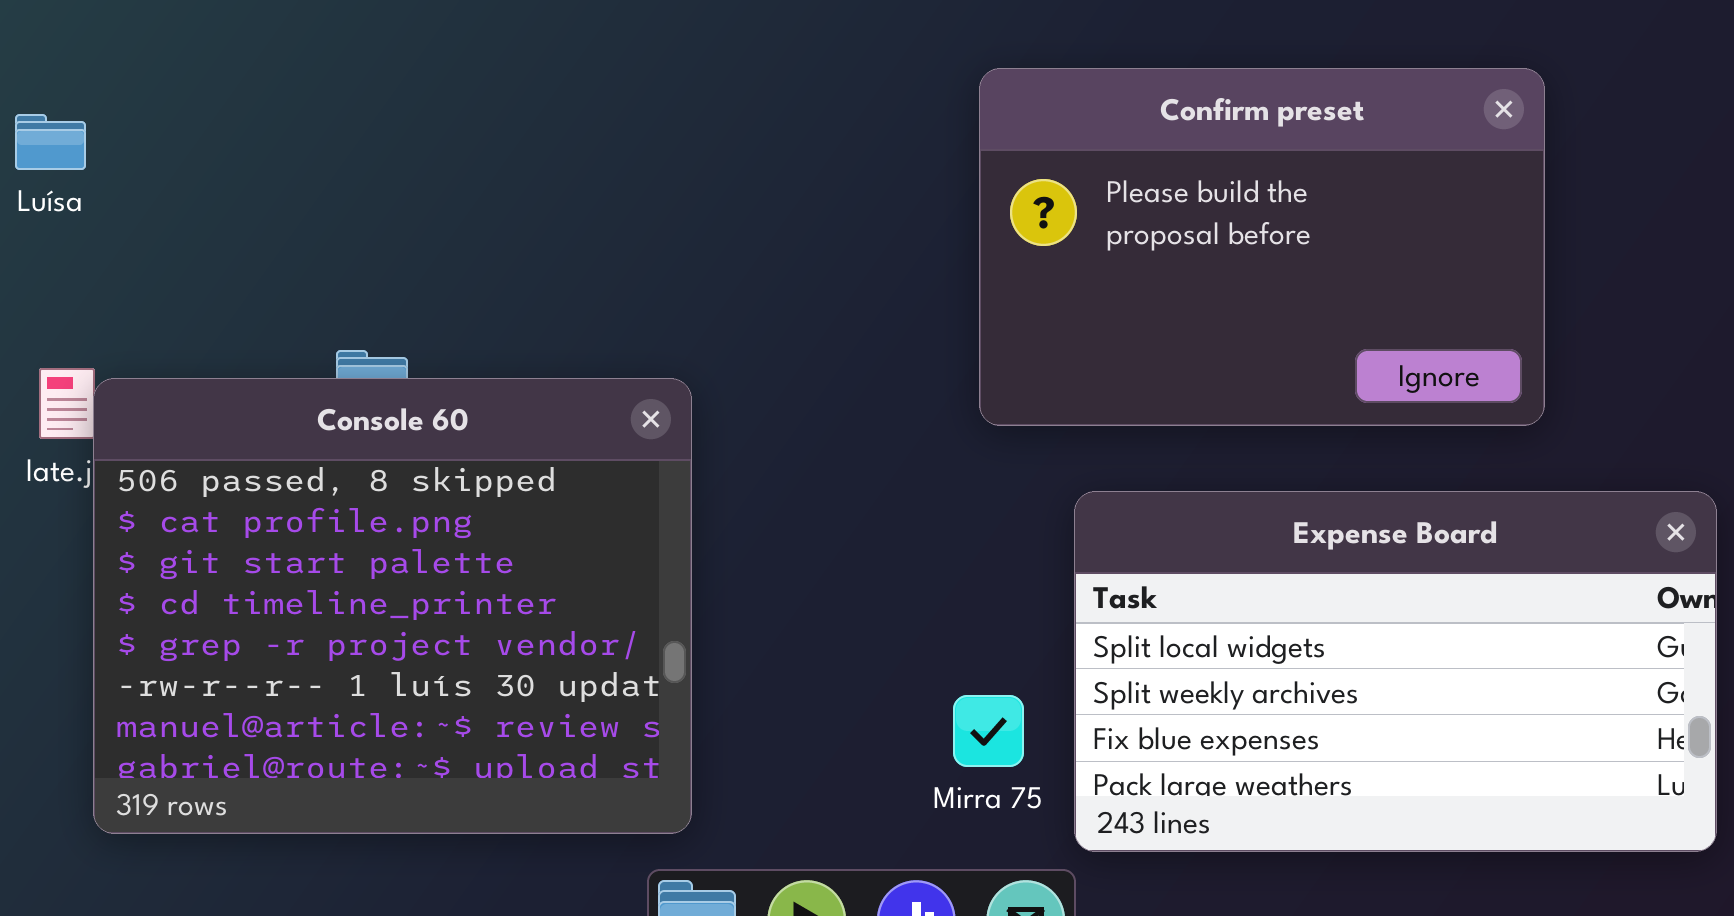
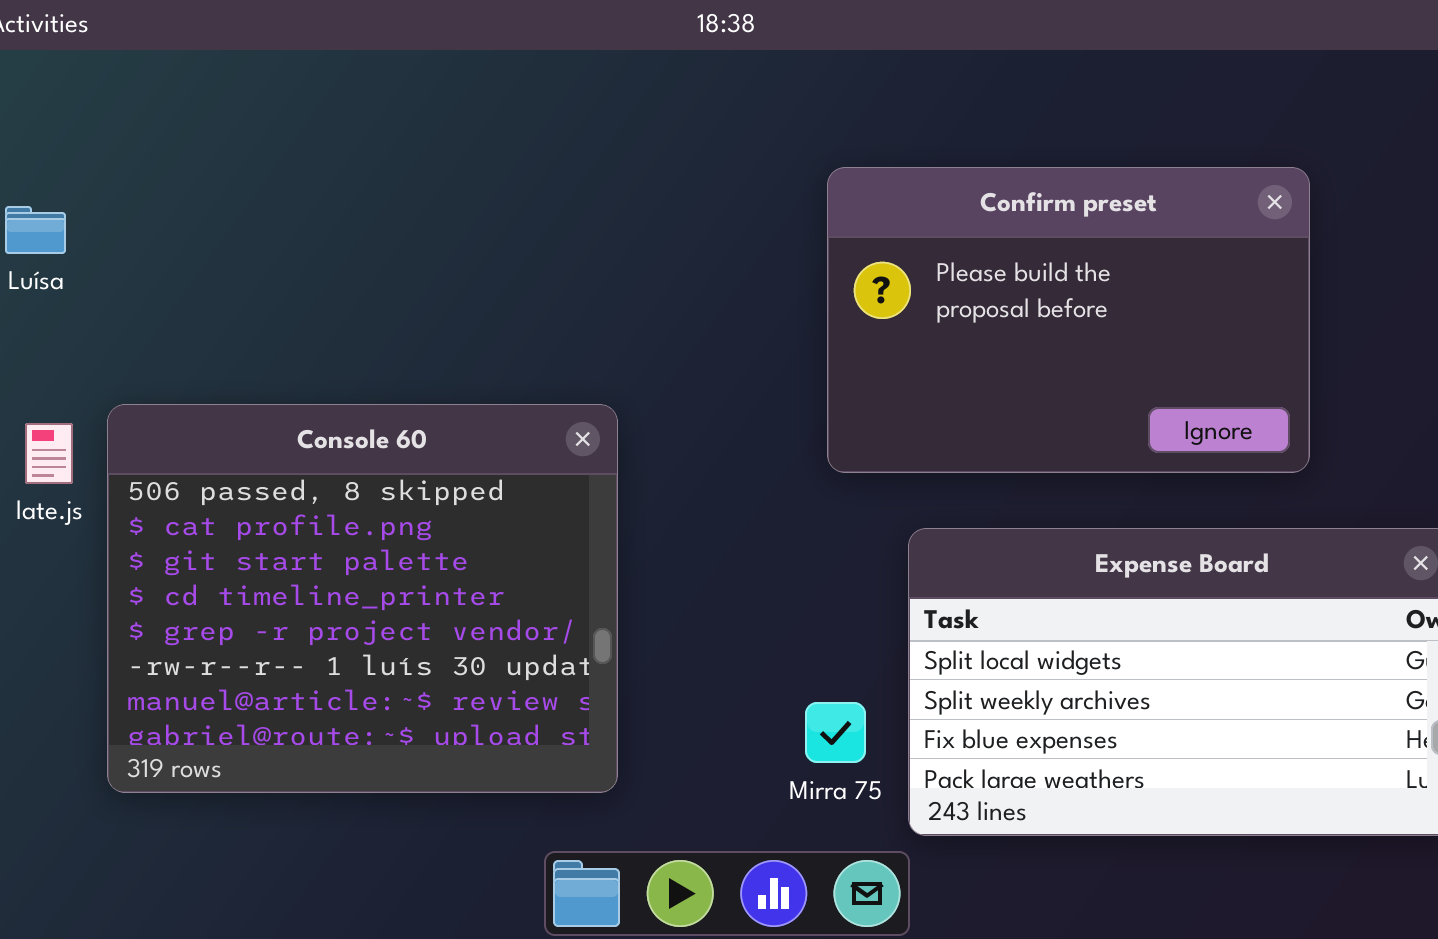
Console 60: [93,378,692,834] -> [107,404,618,793], moved

